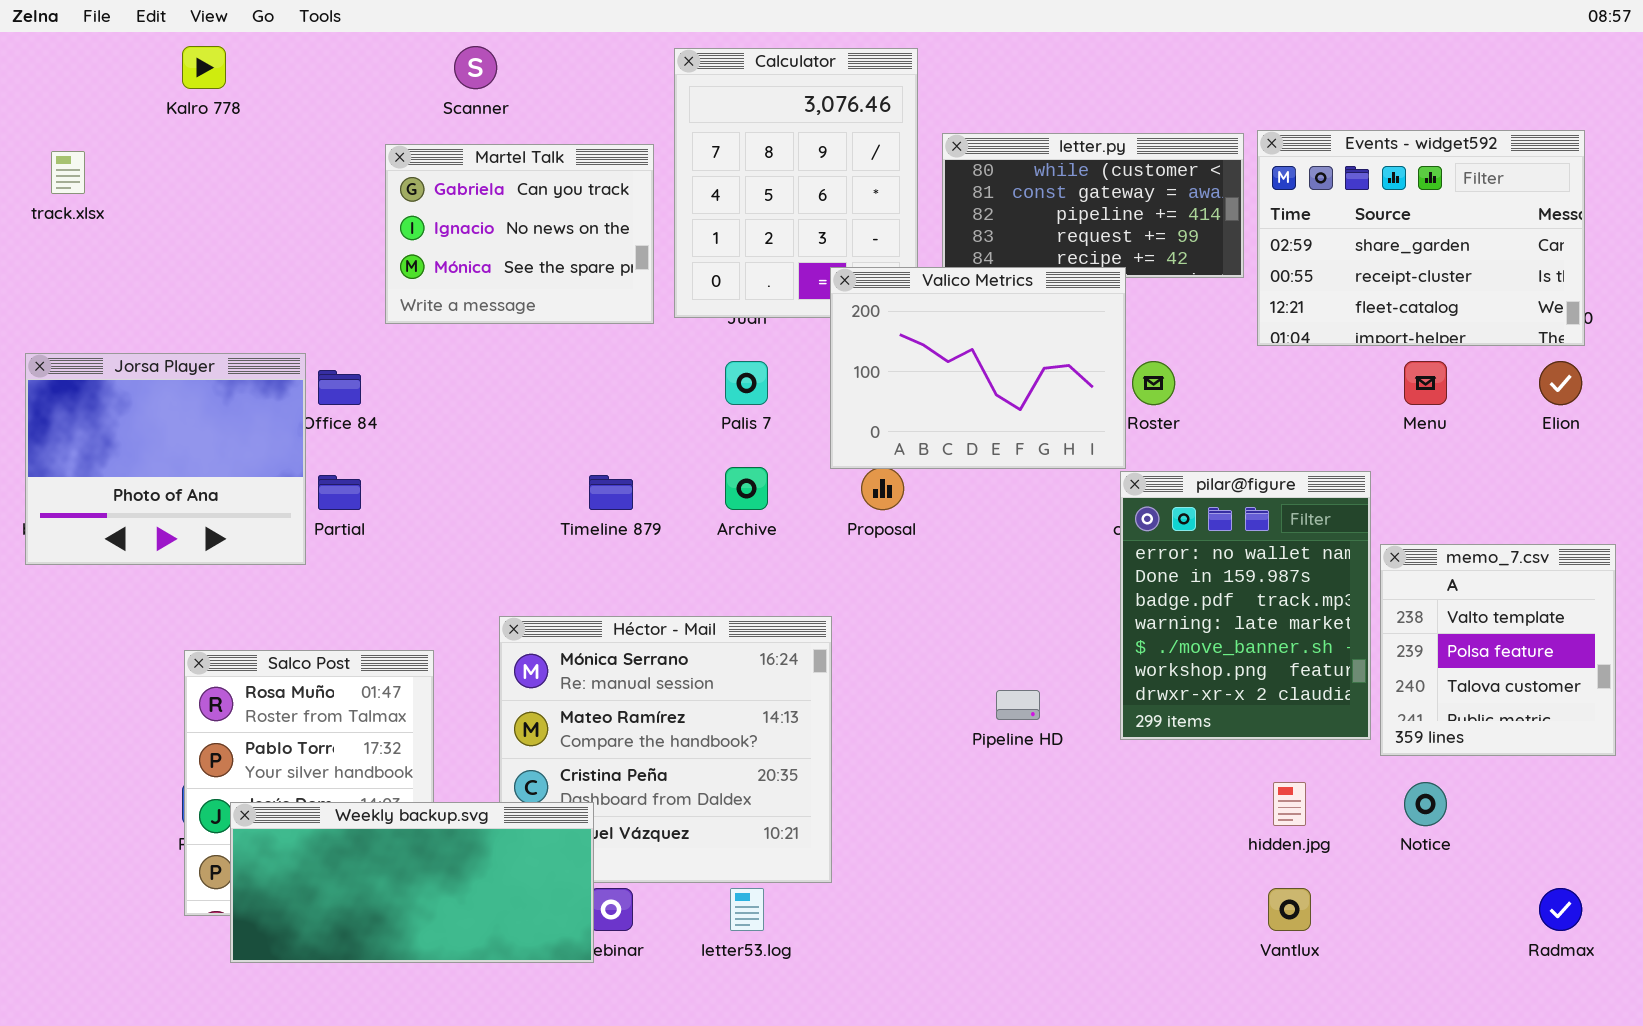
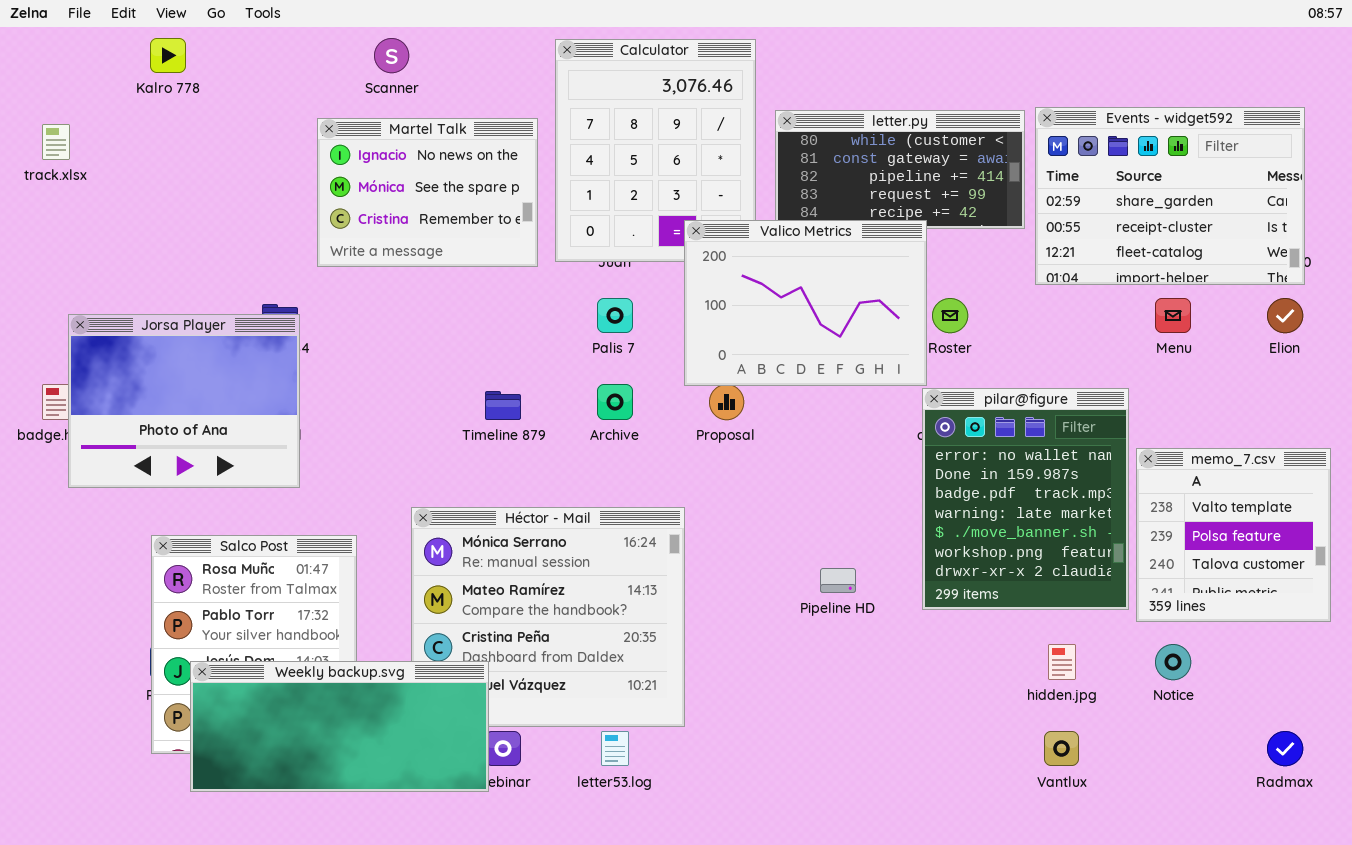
Martel Talk: [385,144,654,324] -> [317,118,538,267], scrolled down 1 row
Jorsa Player: [25,353,306,565] -> [68,314,300,488], moved

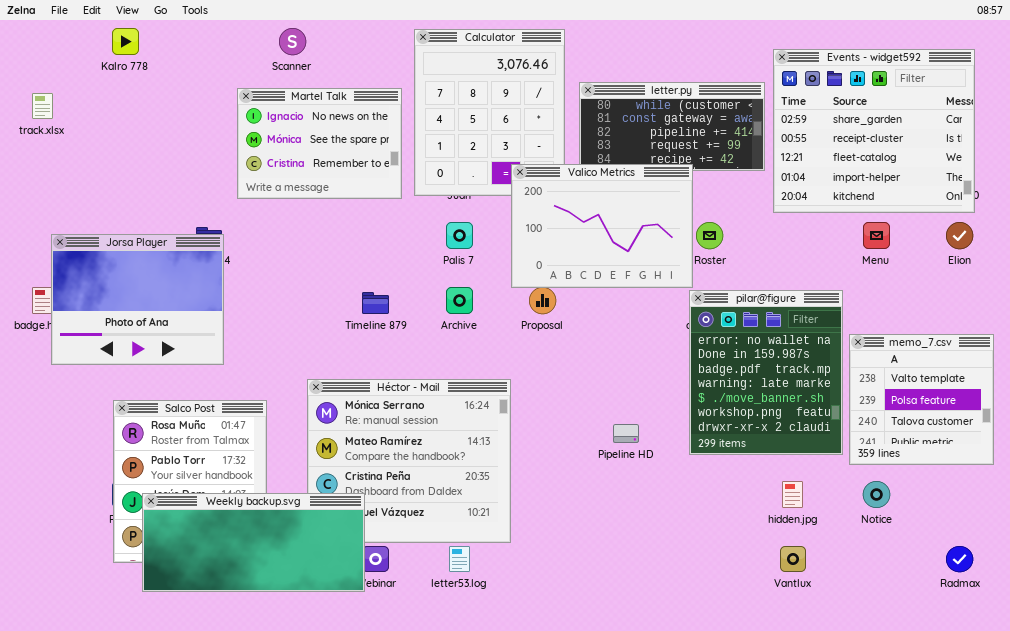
Events - widget592: [1035,107,1305,285] -> [773,49,975,213], resized

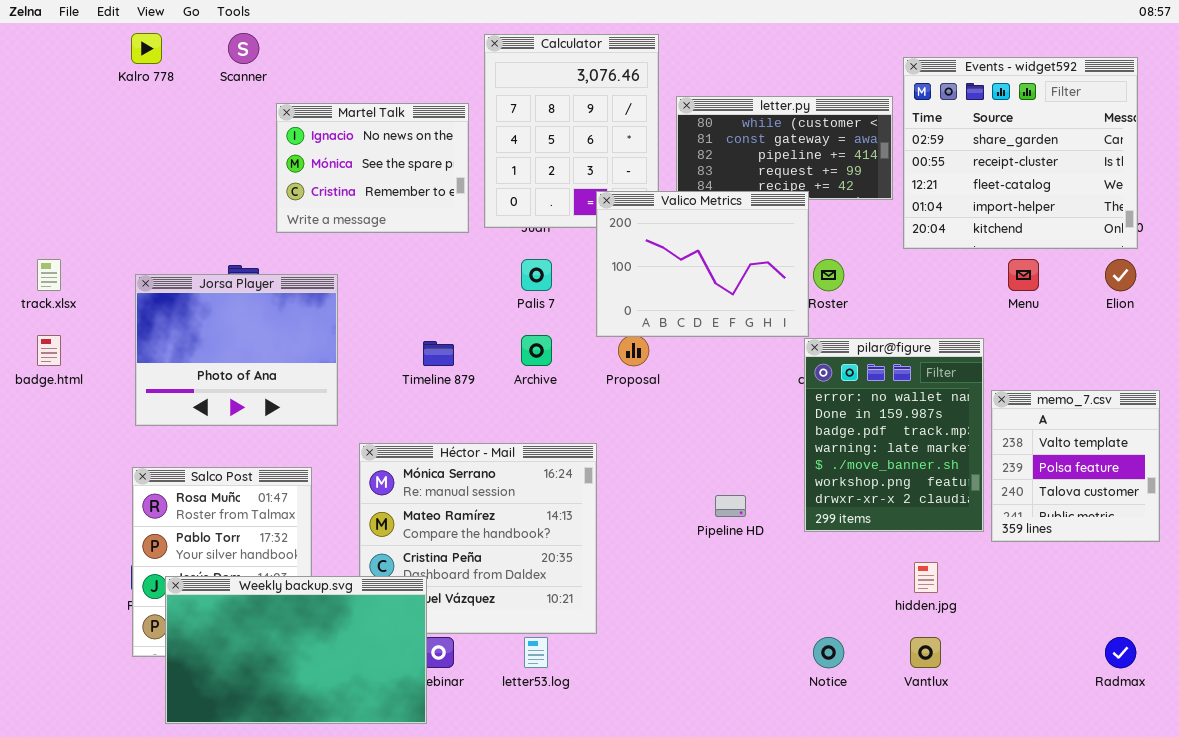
Scanner: [279,28,306,55] -> [228,33,259,64], moved
track.xlsx: [32,93,53,119] -> [37,259,61,291], moved
Jorsa Player: [51,234,224,365] -> [135,274,338,426], moved
Notice: [863,481,890,508] -> [813,637,844,668], moved
Weekly backup.svg: [142,493,365,592] -> [165,576,427,724], resized

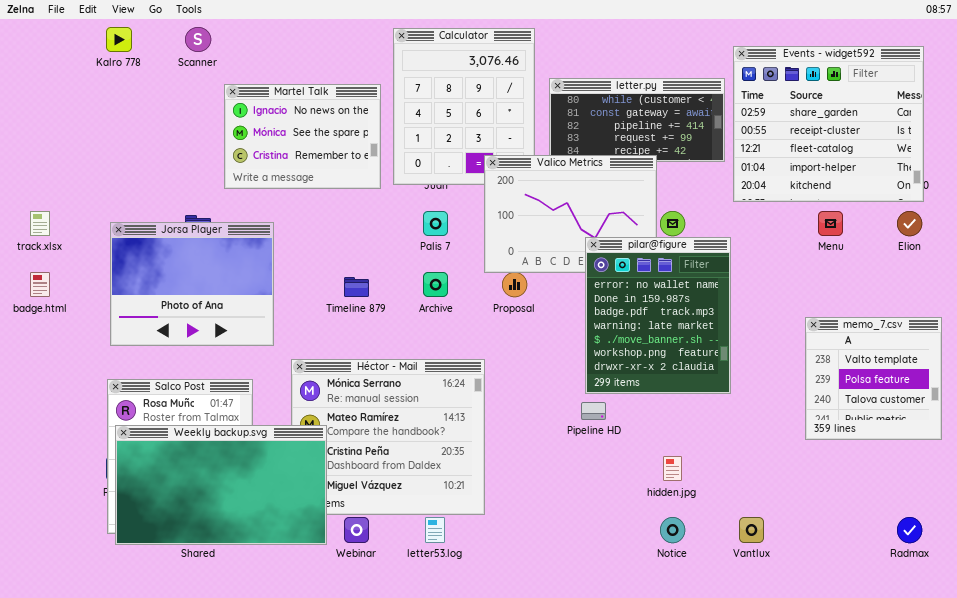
pilar@figure: [804,338,984,532] -> [585,237,731,394], moved
hidden.jpg: [914,562,938,593] -> [663,456,682,481], moved
Weekly backup.svg: [165,576,427,724] -> [115,425,327,545], moved

